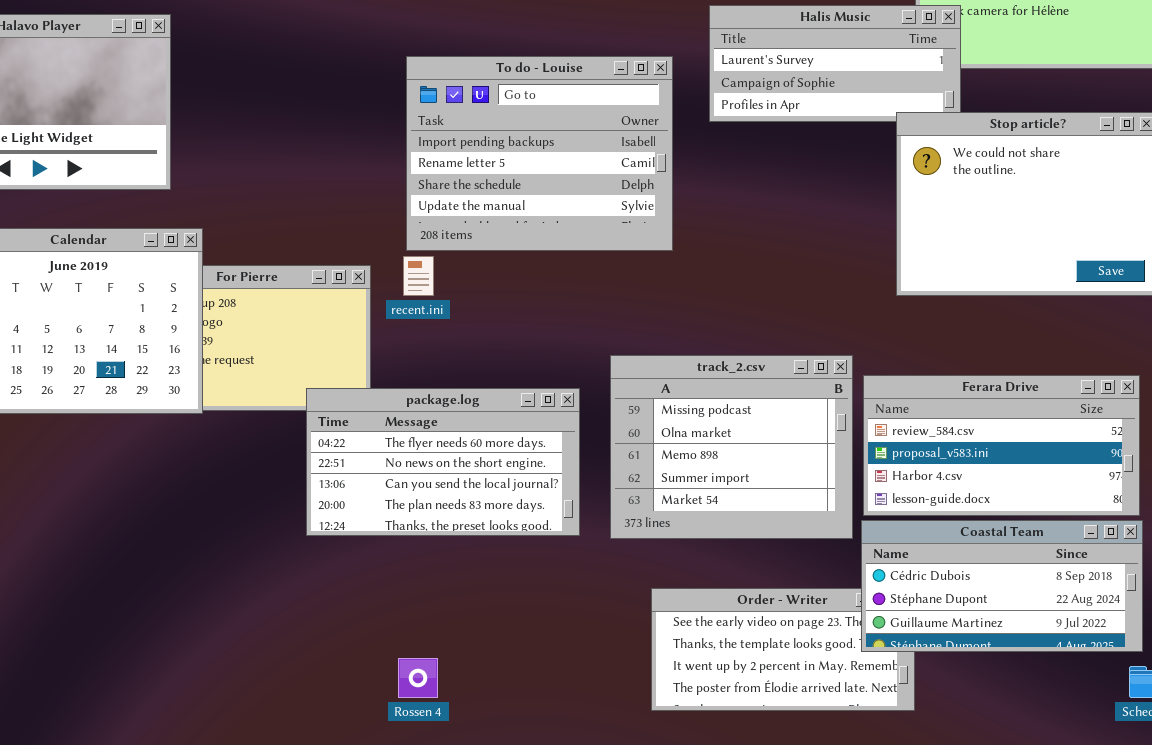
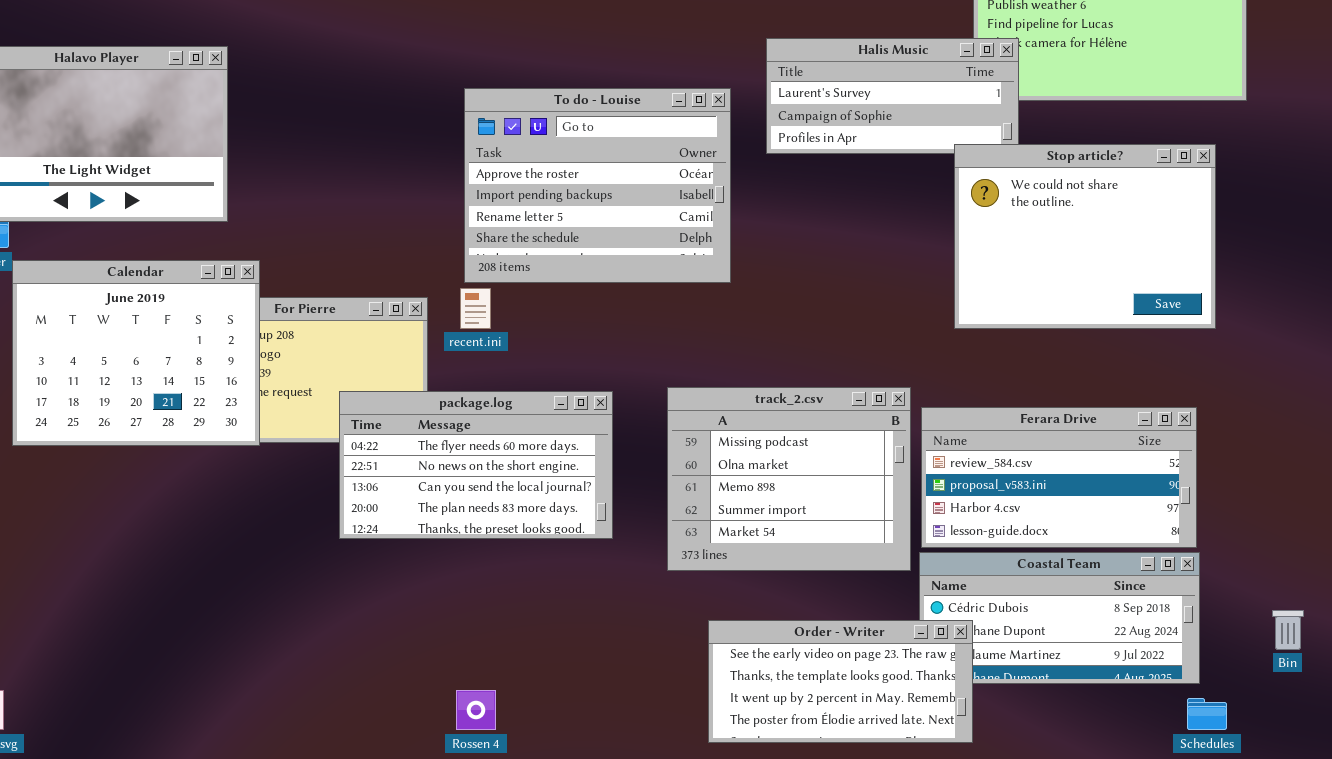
To do - Louise: [406,56,673,251] -> [464,88,731,283], scrolled up 1 row
package.log: [306,388,580,536] -> [339,391,613,539], moved
Order - Writer: [651,588,915,711] -> [708,620,973,743], raised

